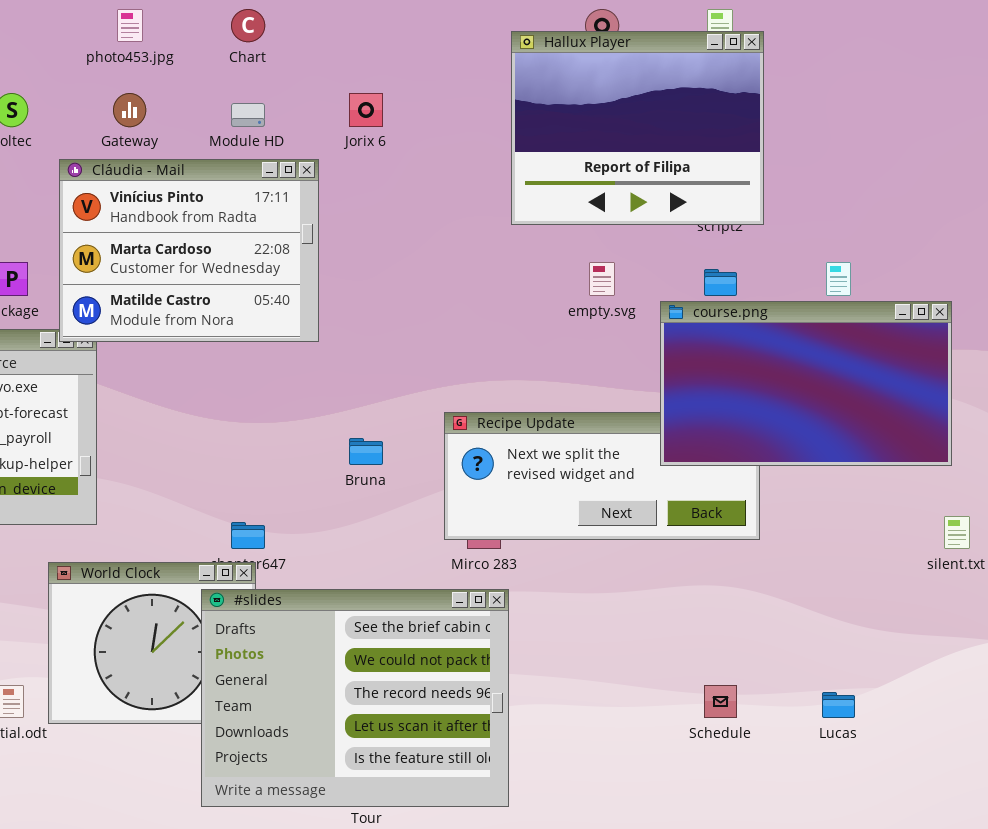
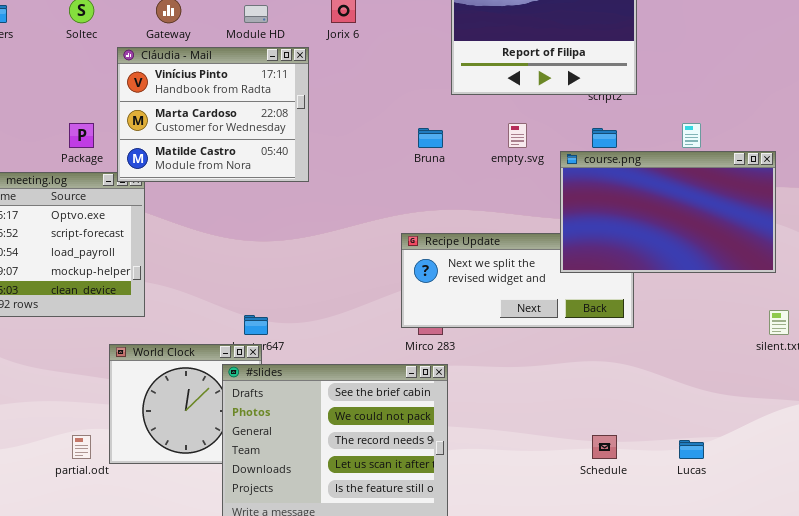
Bruna: [349,438,383,465] -> [418,128,443,148], moved

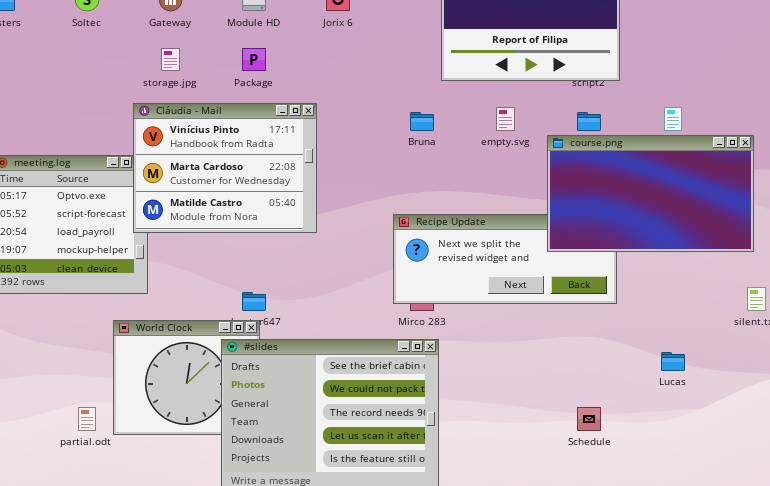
Cláudia - Mail: [117,47,309,182] -> [133,103,317,233], moved
Package: [69,123,94,148] -> [242,48,266,71], moved
Lucas: [679,440,704,459] -> [661,352,685,371], moved

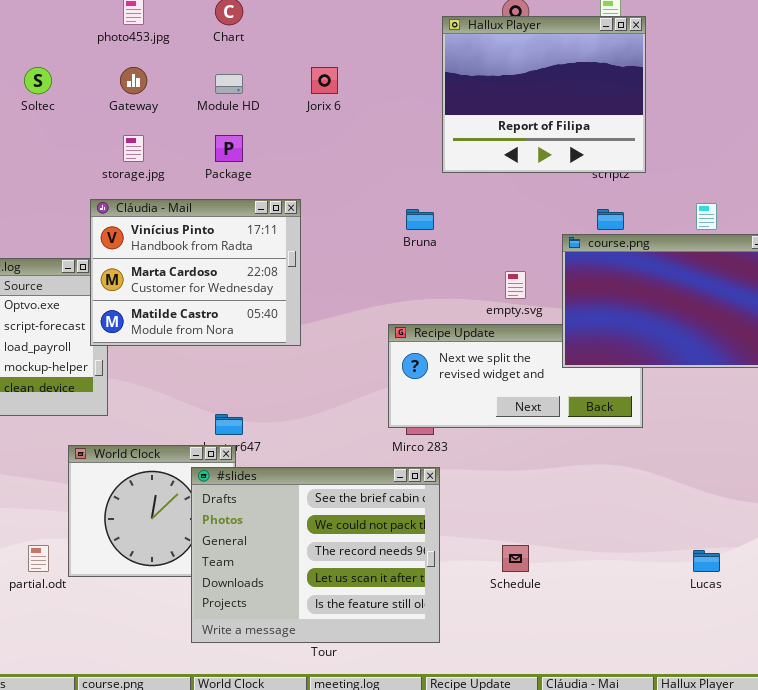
empty.svg: [496,107,515,131] -> [505,271,526,299], moved
Lucas: [661,352,685,371] -> [693,550,720,572], moved
Schedule: [577,407,601,431] -> [502,545,529,572], moved

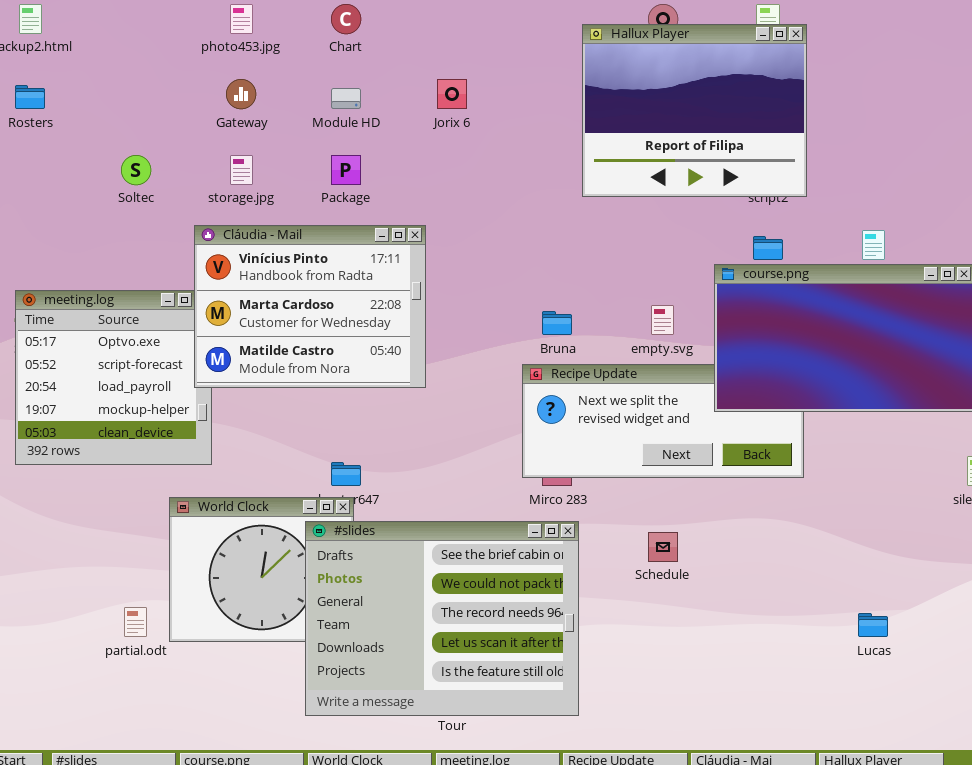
Soltec: [24,67,52,94] -> [121,155,151,185], moved
Bruna: [406,209,434,230] -> [542,311,572,335], moved
Schedule: [502,545,529,572] -> [648,532,678,562], moved

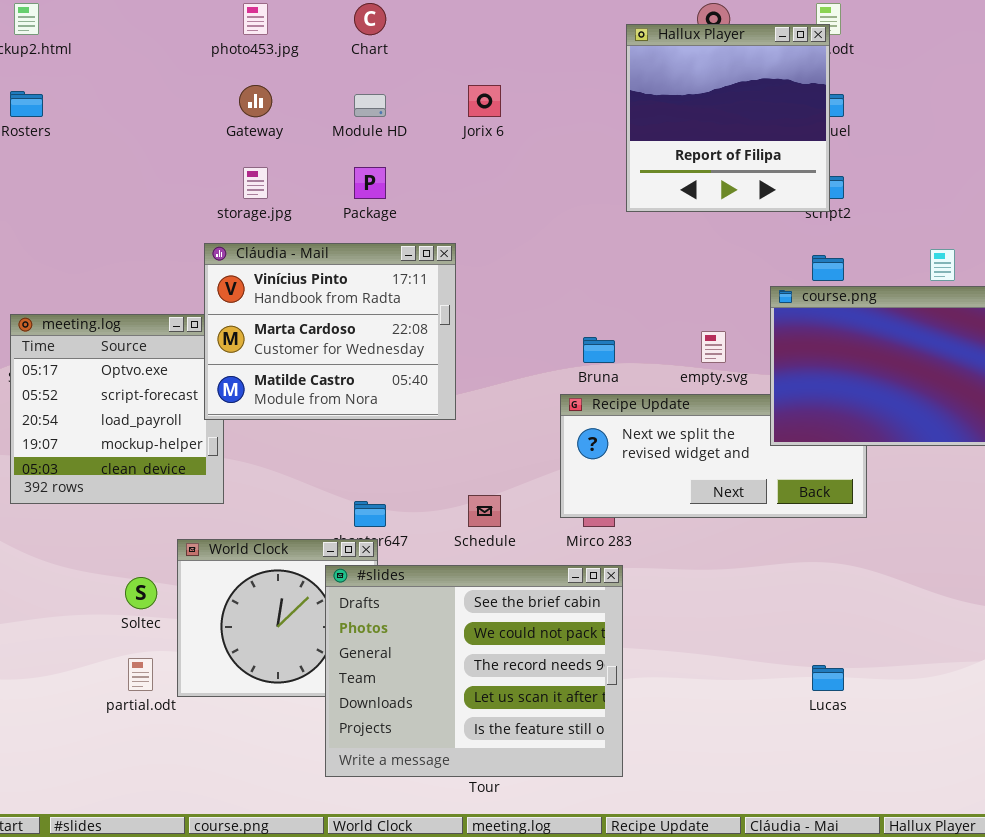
Hallux Player: [582,24,807,197] -> [626,24,830,212], resized
Soltec: [121,155,151,185] -> [125,577,157,609], moved
Schedule: [648,532,678,562] -> [468,495,501,527], moved
Lucas: [858,613,888,637] -> [812,665,844,691], moved

